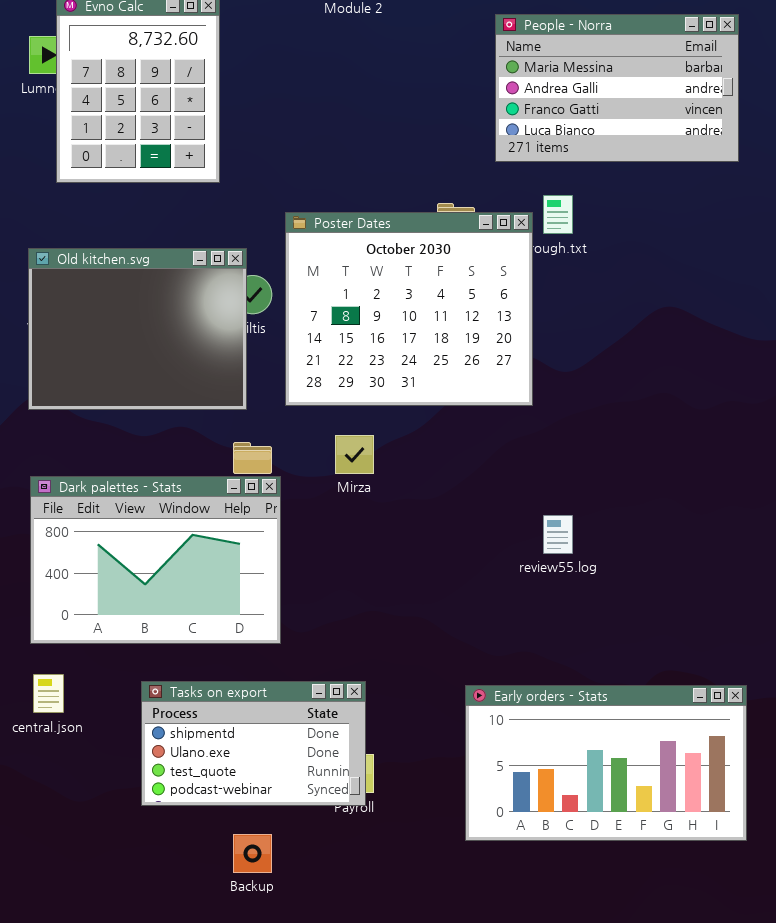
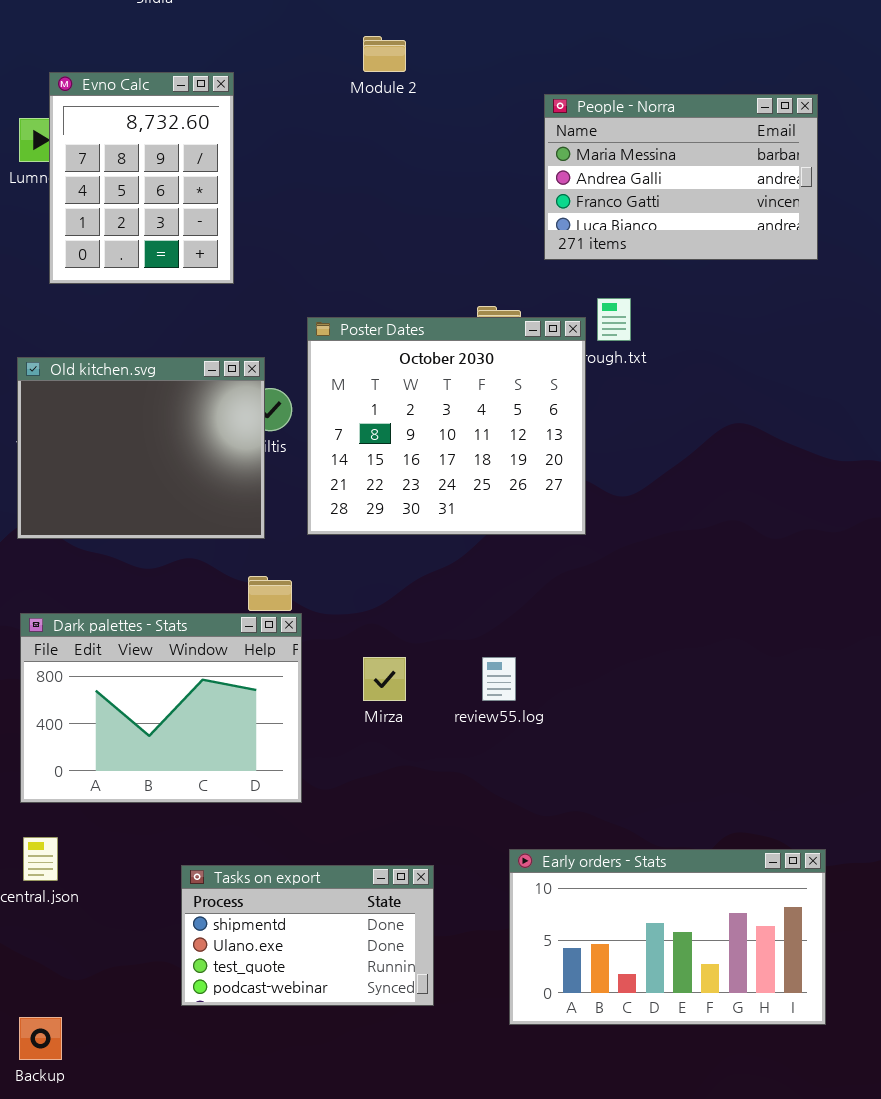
Mirza: [335,435,374,474] -> [363,657,406,701], moved
review55.log: [543,515,573,554] -> [482,657,516,701], moved
Tasks on export: [141,681,366,806] -> [181,865,434,1006], moved
Backup: [233,834,272,873] -> [19,1017,62,1060], moved

